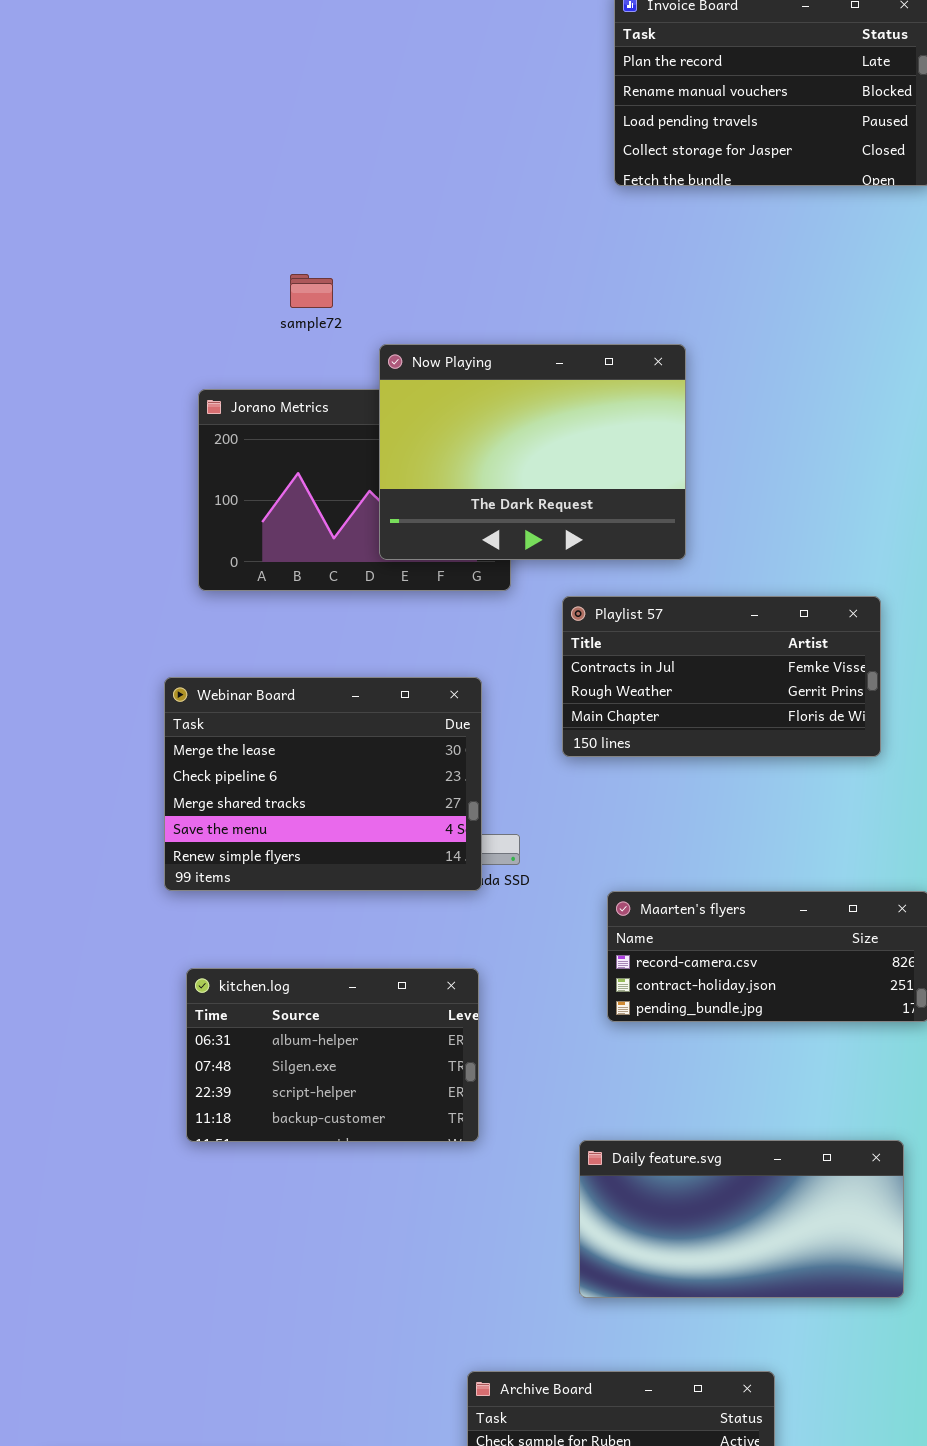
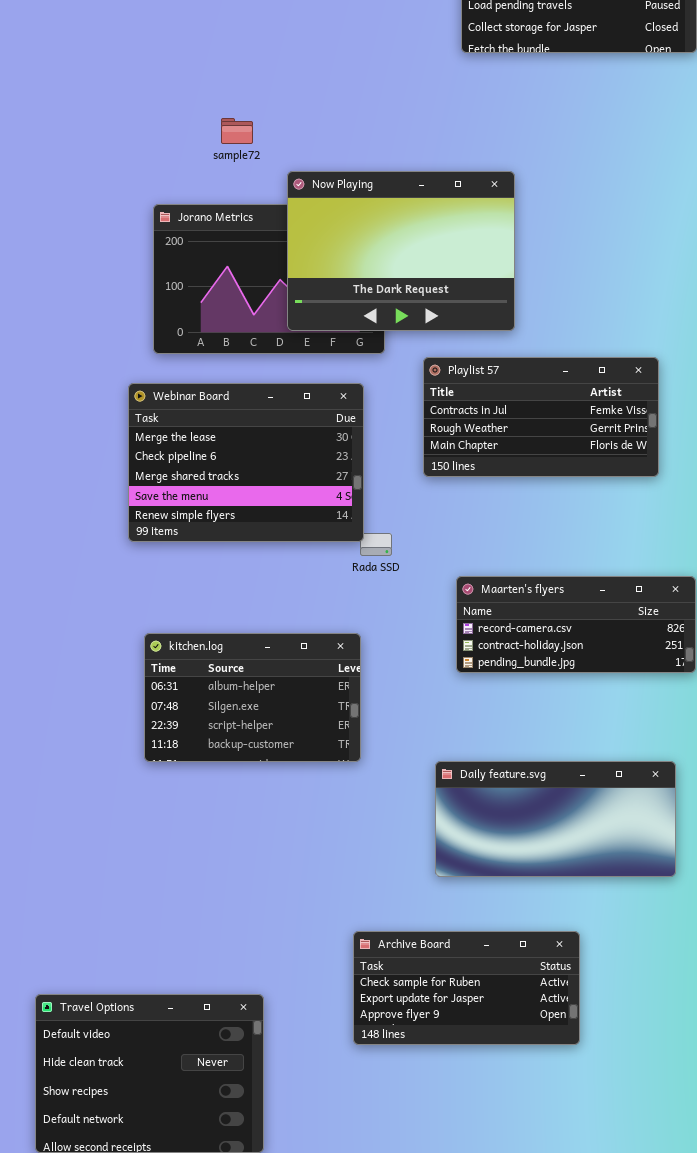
Webinar Board: [164,677,482,891] -> [128,383,364,542], moved

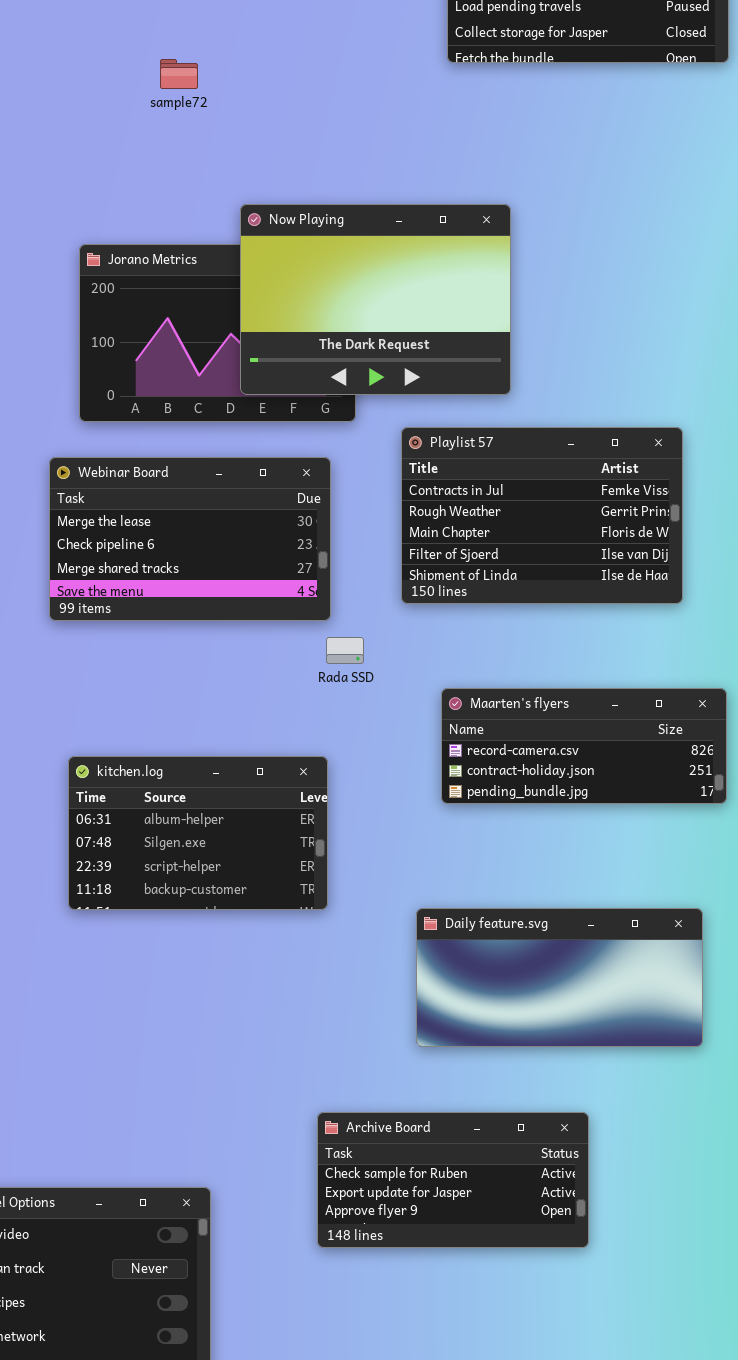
sample72: [221,118,253,144] -> [160,59,198,89], moved
Playlist 57: [423,357,659,477] -> [401,427,683,604], resized
Webinar Board: [128,383,364,542] -> [49,457,331,621], resized

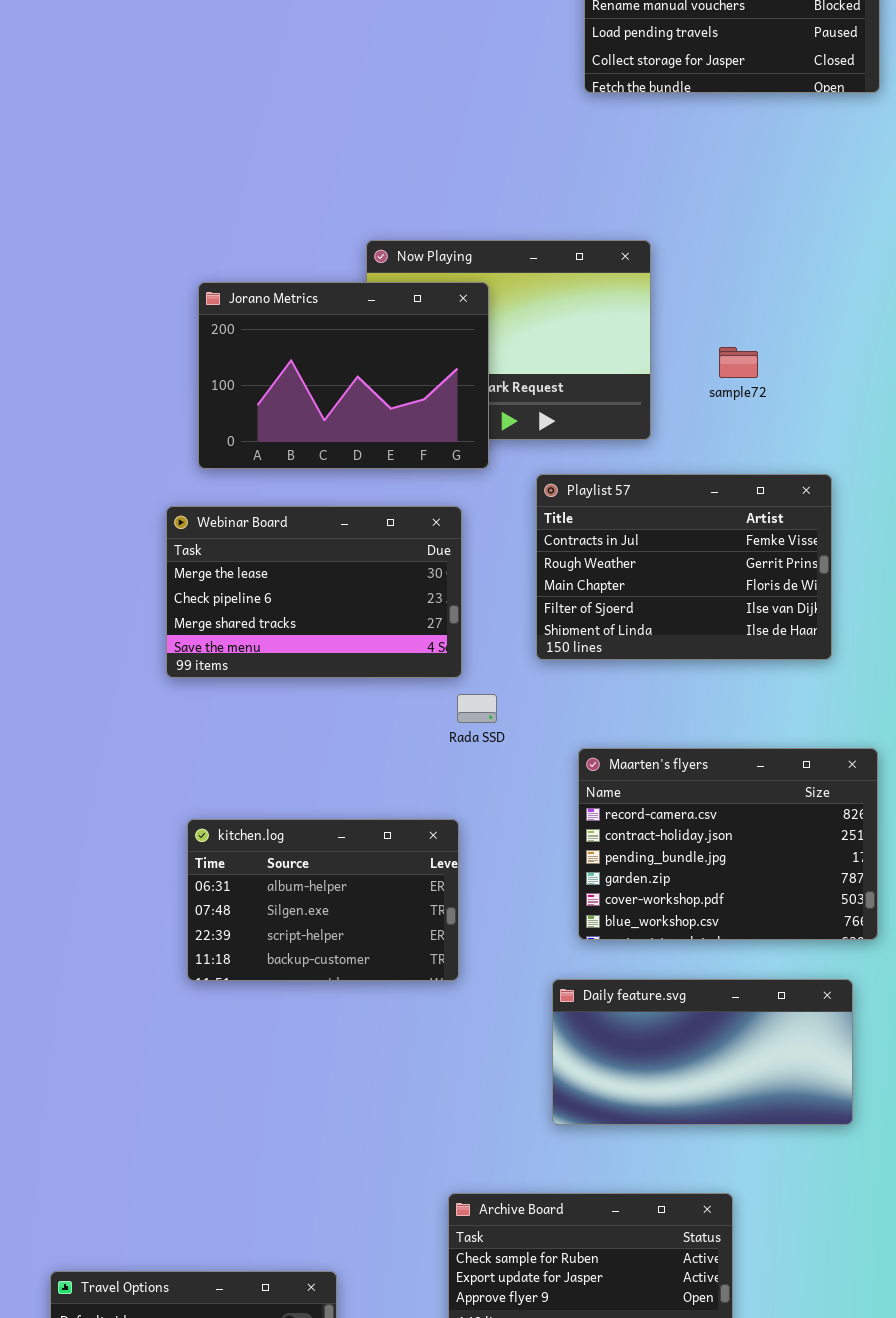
sample72: [160,59,198,89] -> [719,347,758,378], moved
Jorano Metrics: [79,244,356,422] -> [198,282,489,469], raised
Maarten's flyers: [441,688,727,804] -> [578,748,878,940], resized

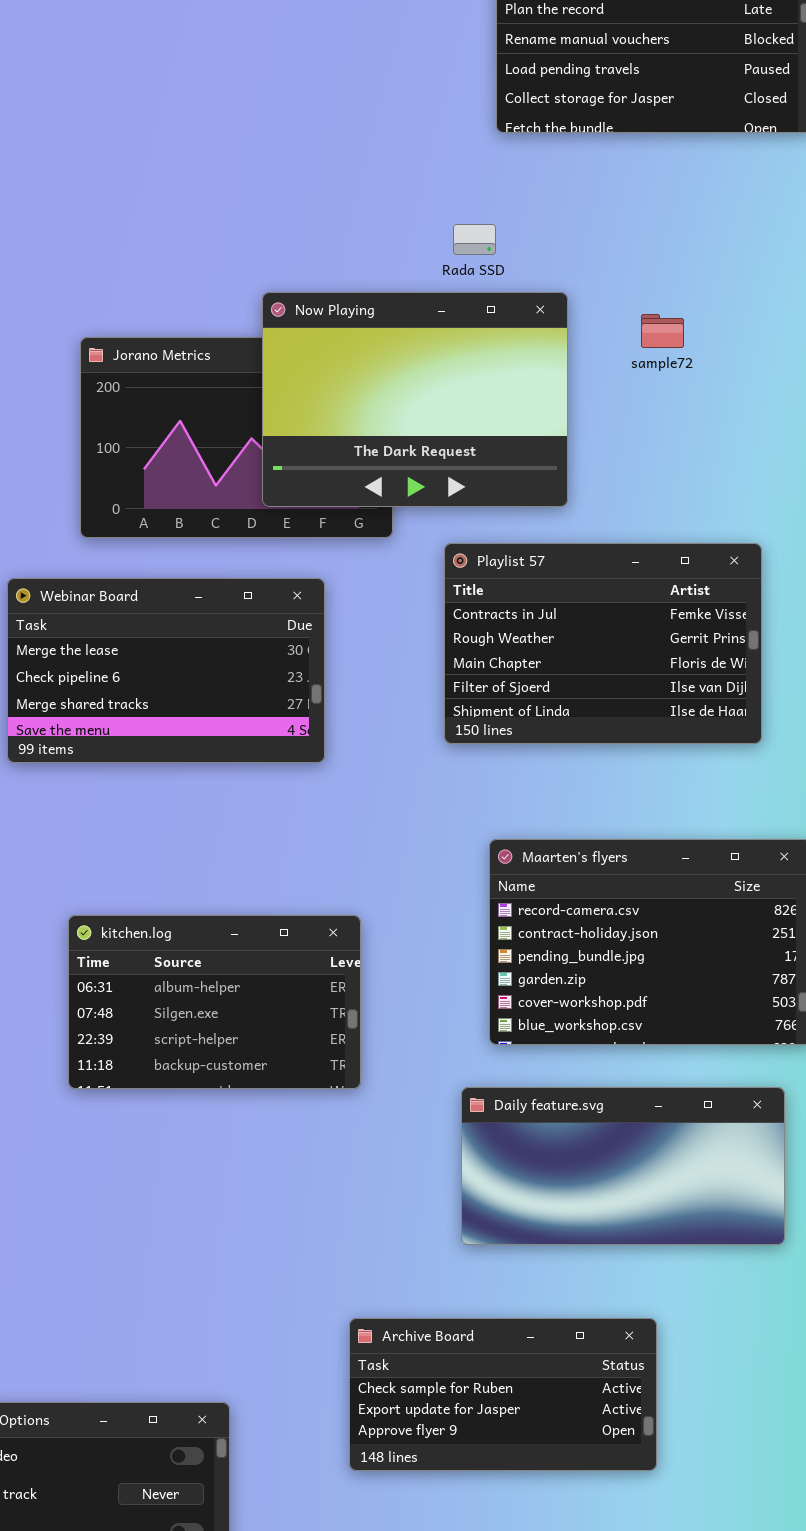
Now Playing: [366,240,651,440] -> [262,292,568,507], raised
sample72: [719,347,758,378] -> [641,314,684,348], moved
Webinar Board: [166,506,462,678] -> [7,578,325,763], moved
Rada SSD: [457,694,497,723] -> [453,224,496,255], moved

